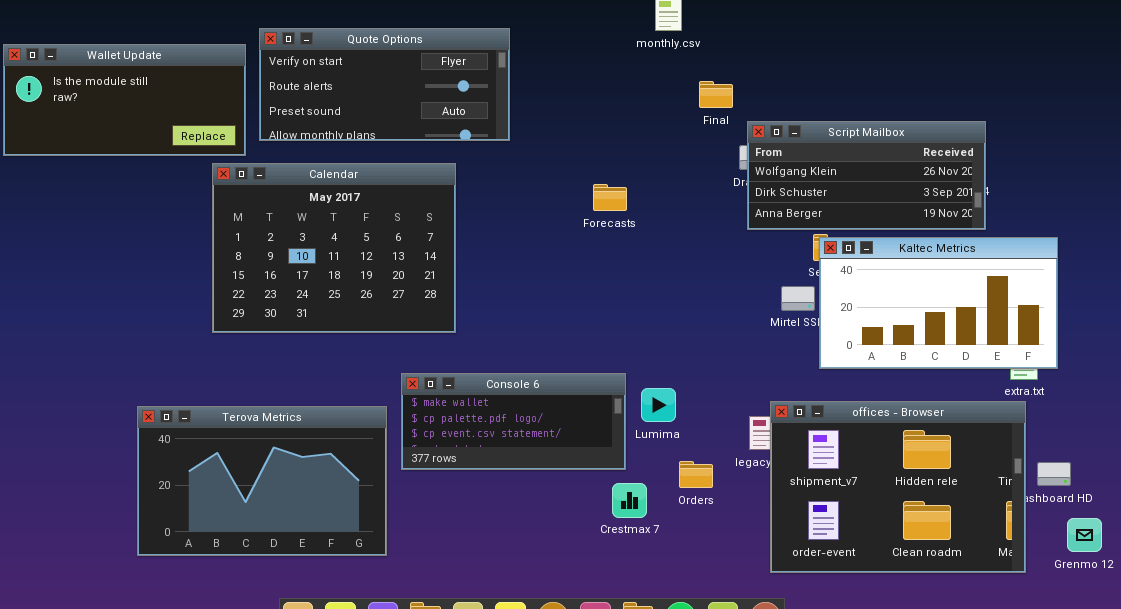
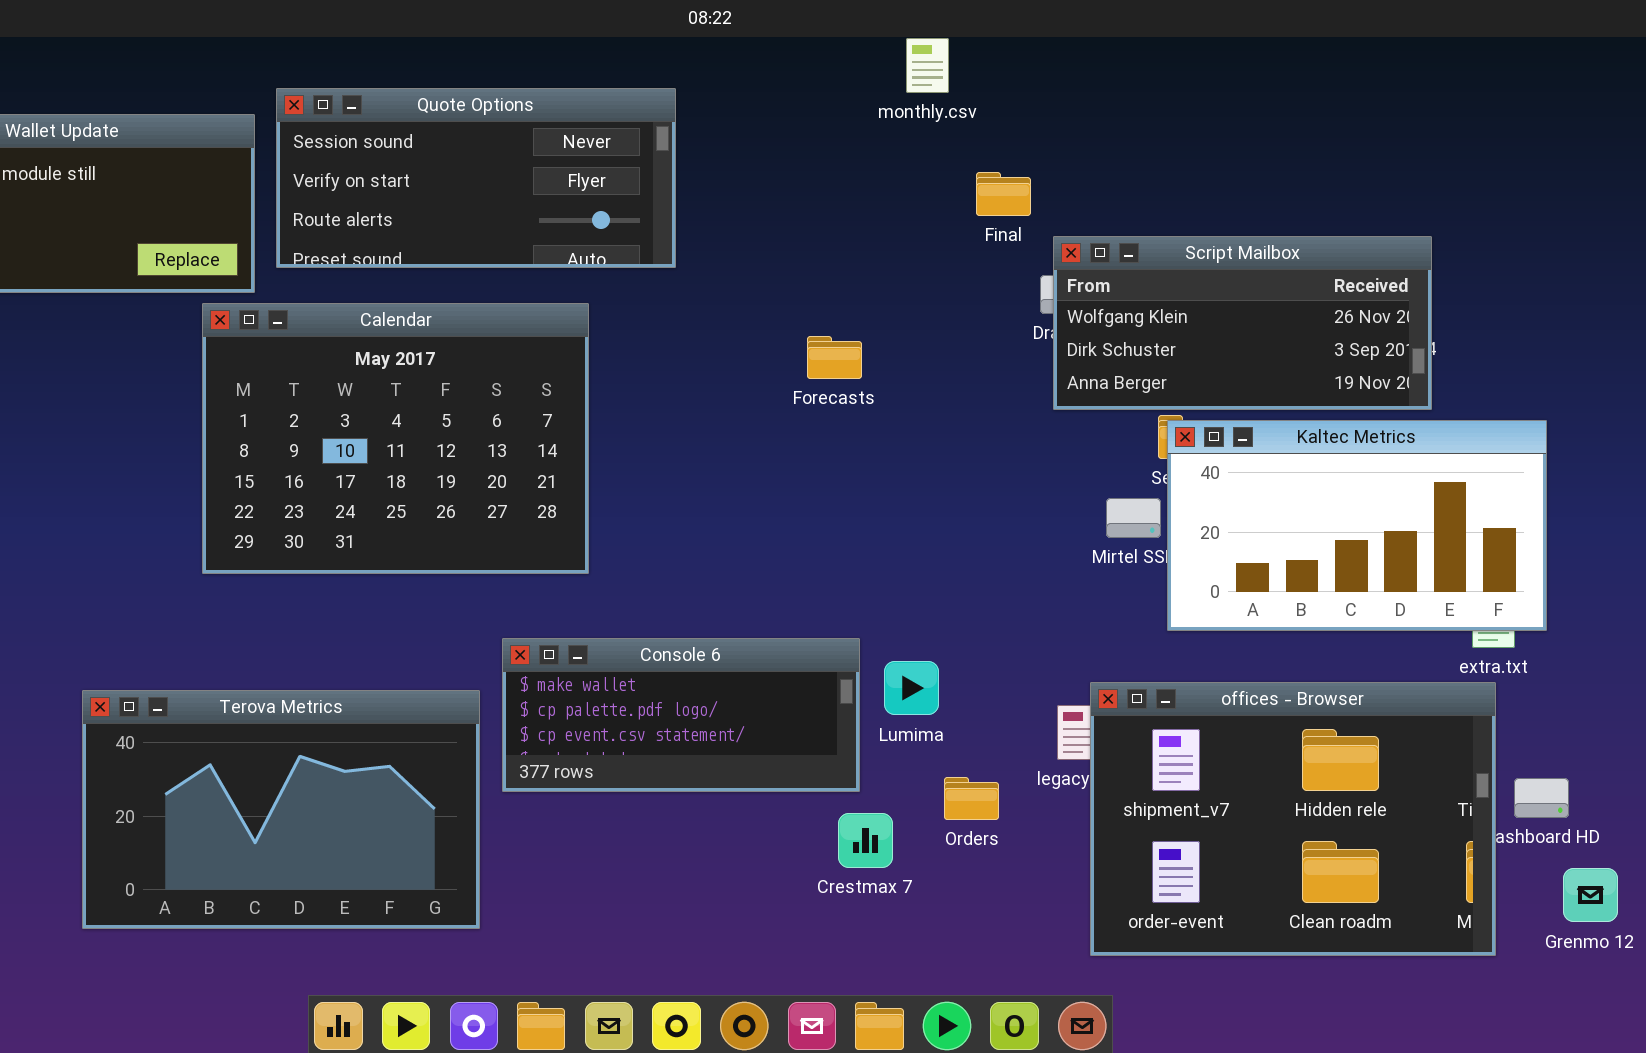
Quote Options: [259,28,510,141] -> [276,88,676,268], scrolled up 1 row

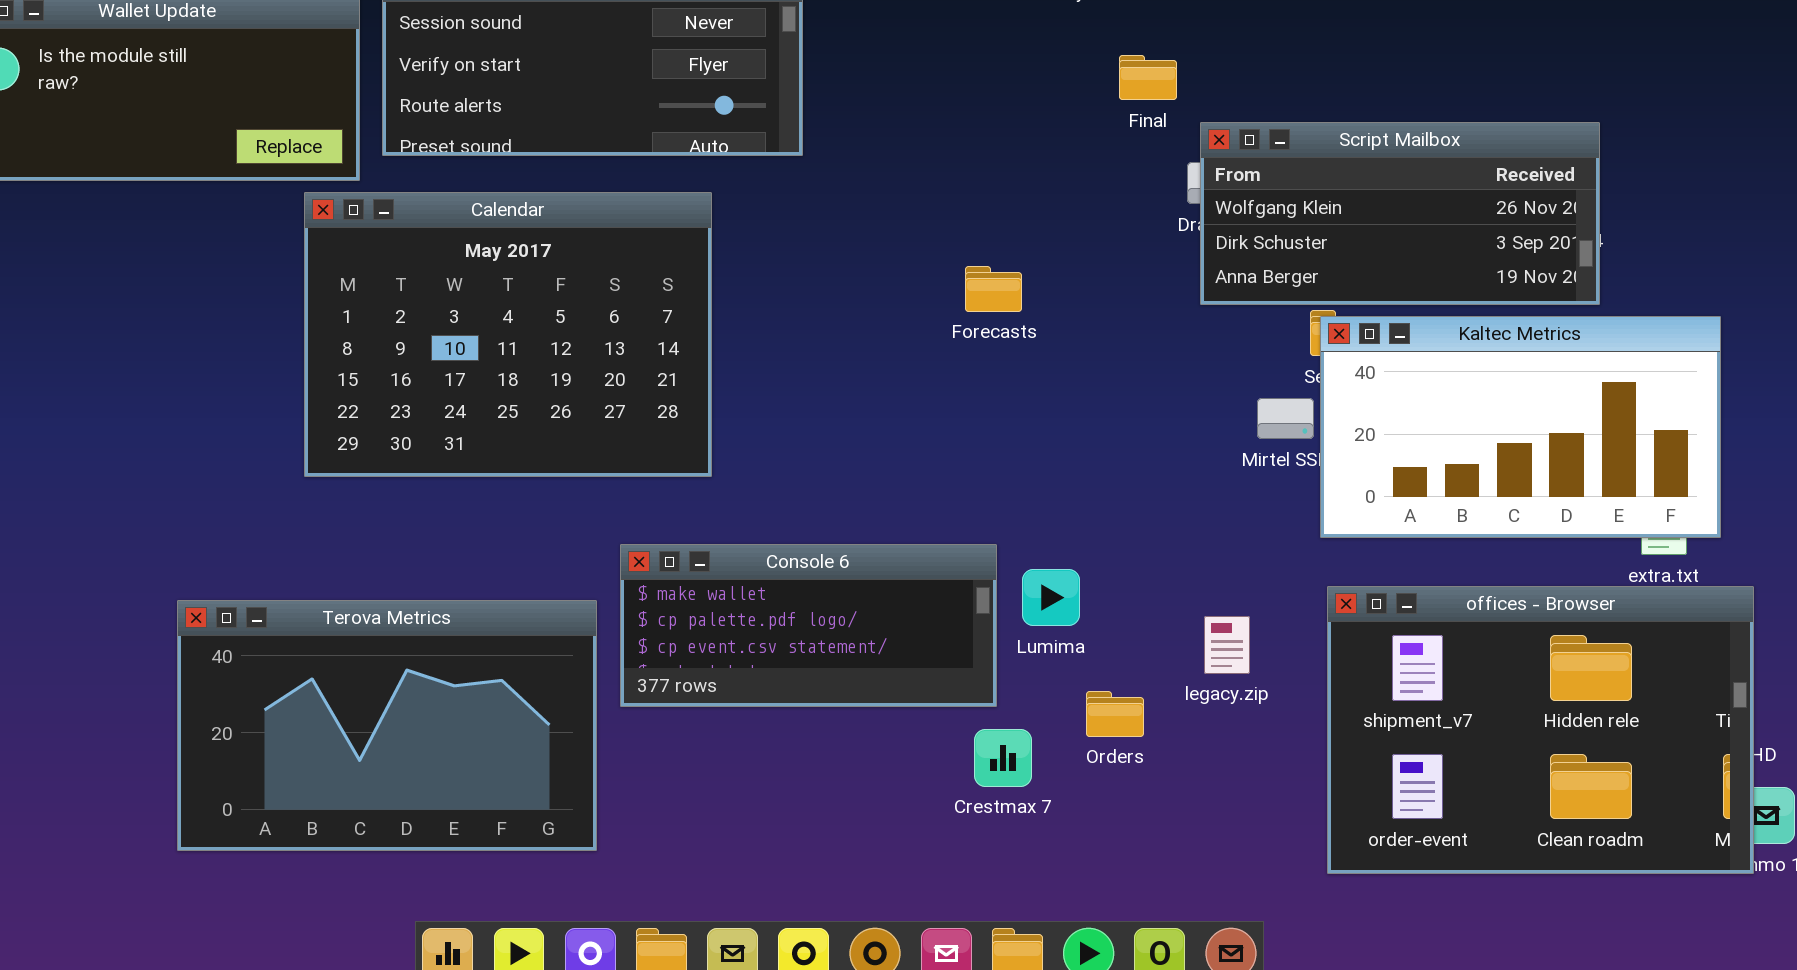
Forecasts: [807,336,862,379] -> [965,266,1022,312], moved
offices - Browser: [1090,682,1496,956] -> [1327,586,1754,874], moved

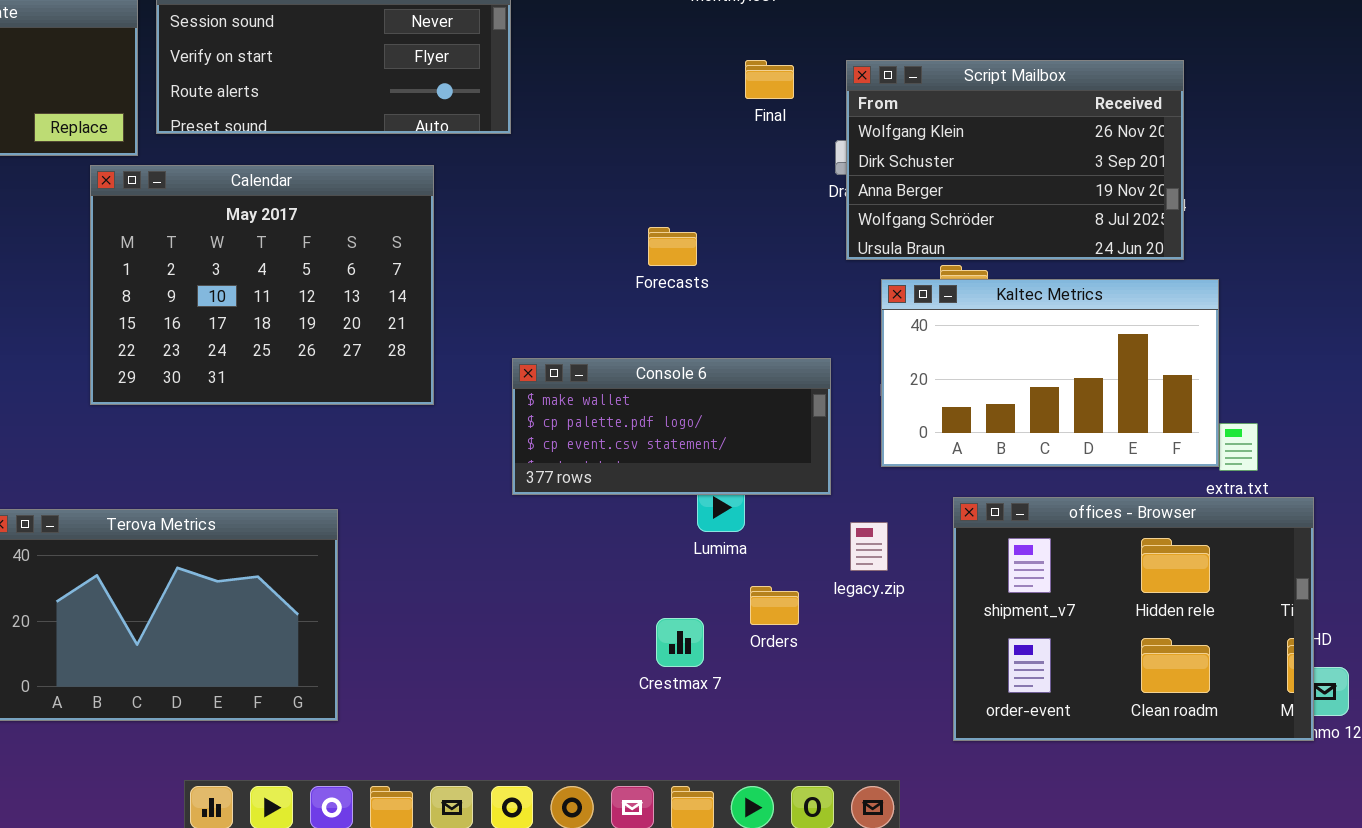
Final: [1119,55,1177,100] -> [745,60,794,99], moved
Script Mailbox: [1200,122,1600,305] -> [846,60,1184,260], resized
Kaltec Metrics: [1320,316,1721,538] -> [881,279,1219,467], moved
Console 6: [620,544,997,707] -> [512,358,831,495], moved

